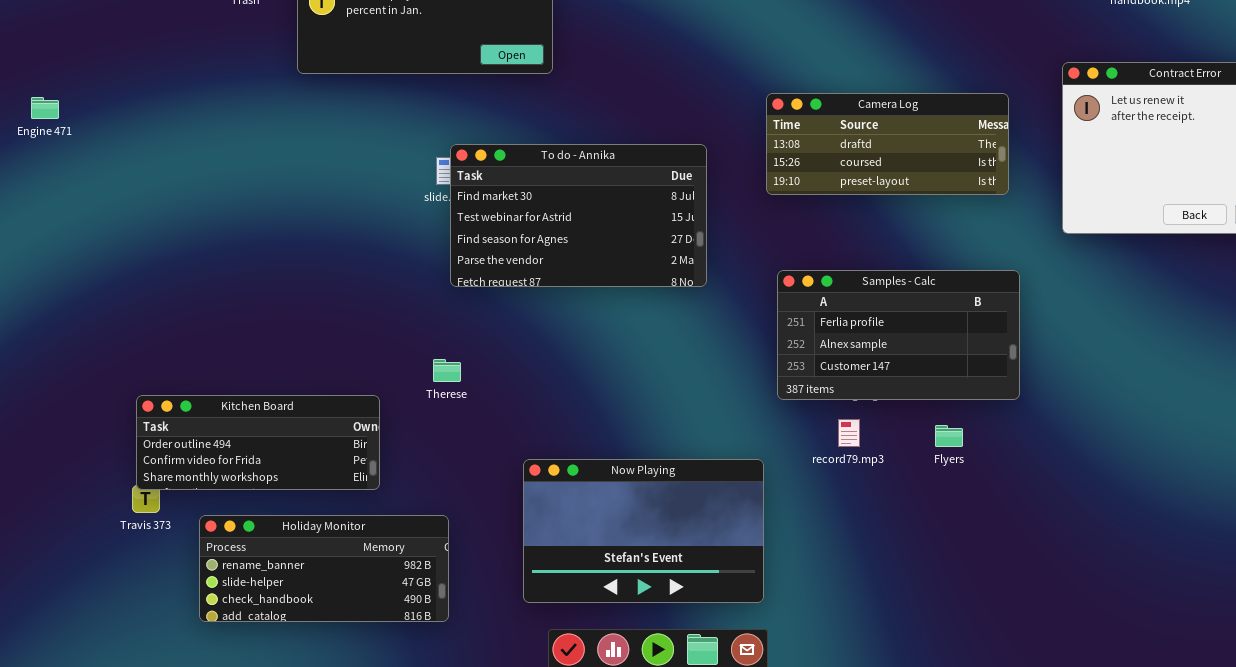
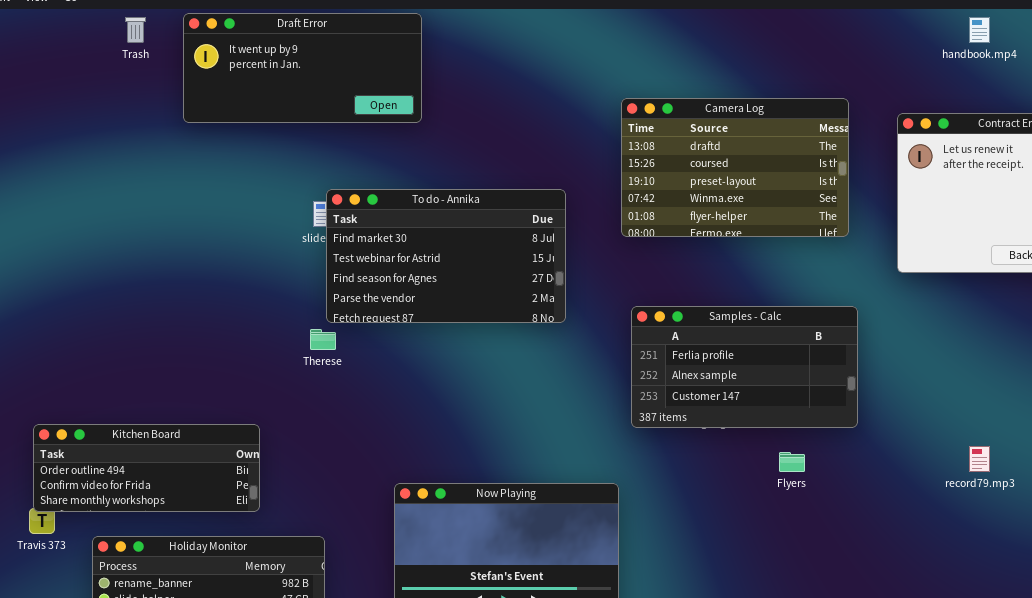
Camera Log: [766,93,1009,195] -> [621,98,849,237], resized
Therese: [433,359,461,382] -> [310,329,336,350], moved
record79.mp3: [838,419,860,447] -> [969,446,990,472], moved

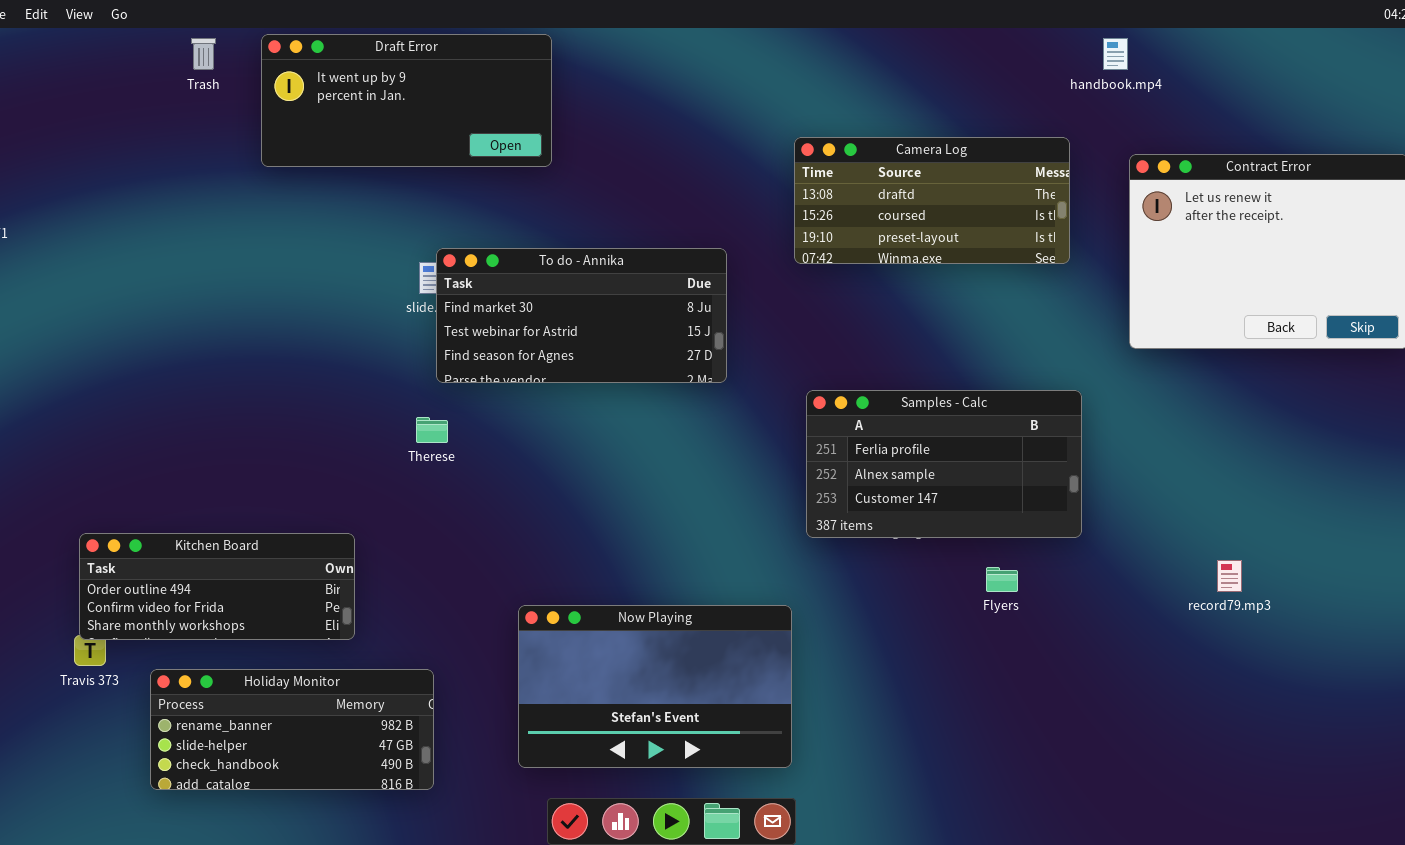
handbook.mp4: [969,17,990,43] -> [1103,38,1128,70], moved
Camera Log: [621,98,849,237] -> [794,137,1070,264], resized
To do - Annika: [326,189,566,323] -> [436,248,727,383], resized

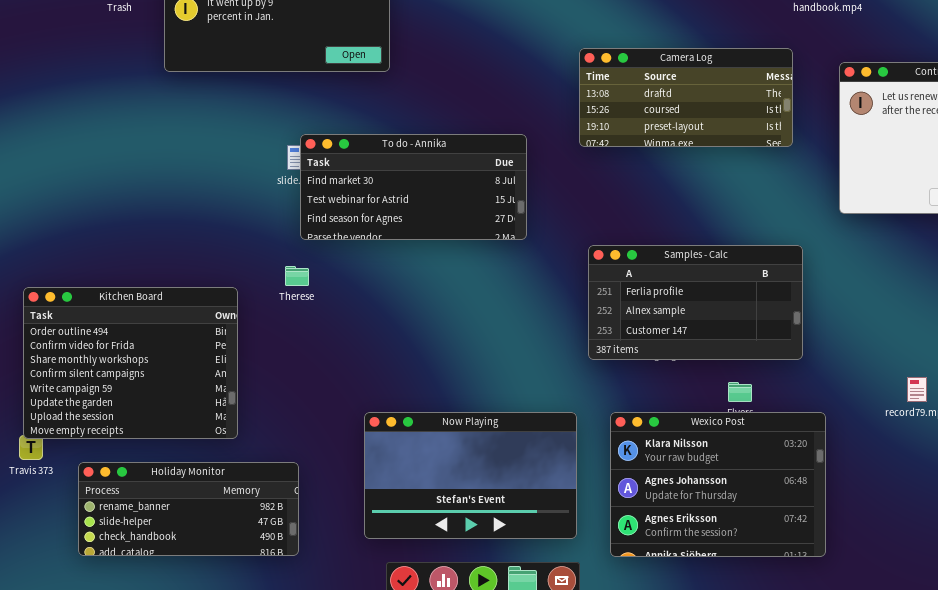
Kitchen Board: [79,533,355,640] -> [23,287,238,439], resized
Wexico Post: none -> [610,412,826,557], opened

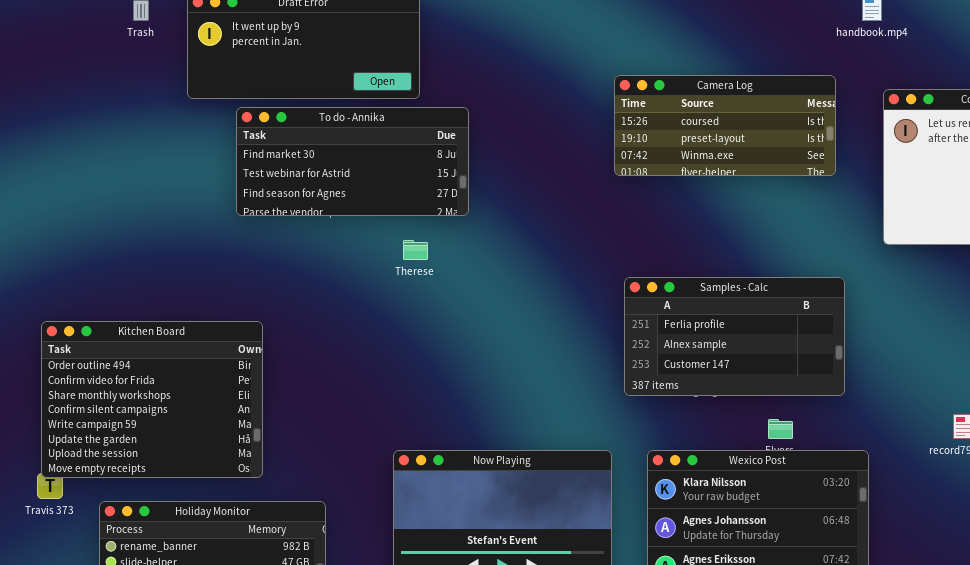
Camera Log: [579,48,793,147] -> [614,75,836,176], scrolled down 1 row
To do - Annika: [300,134,527,240] -> [236,107,469,216], moved
Therese: [285,266,309,286] -> [403,240,428,260], moved

